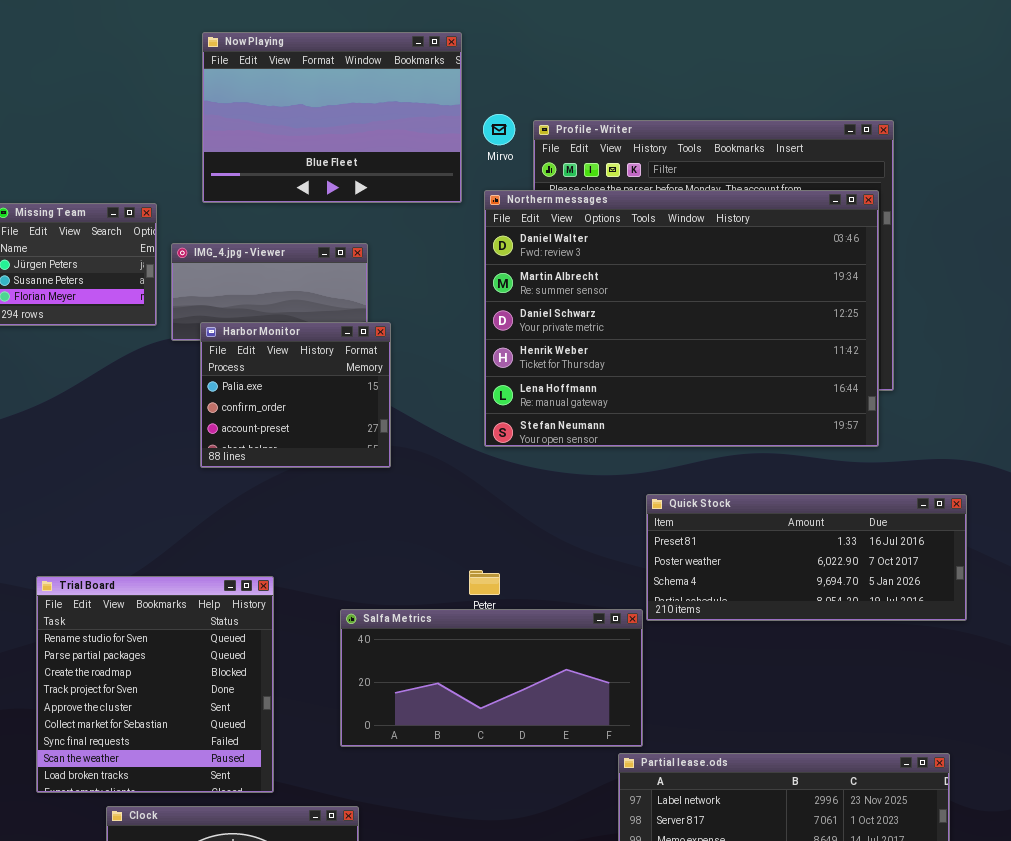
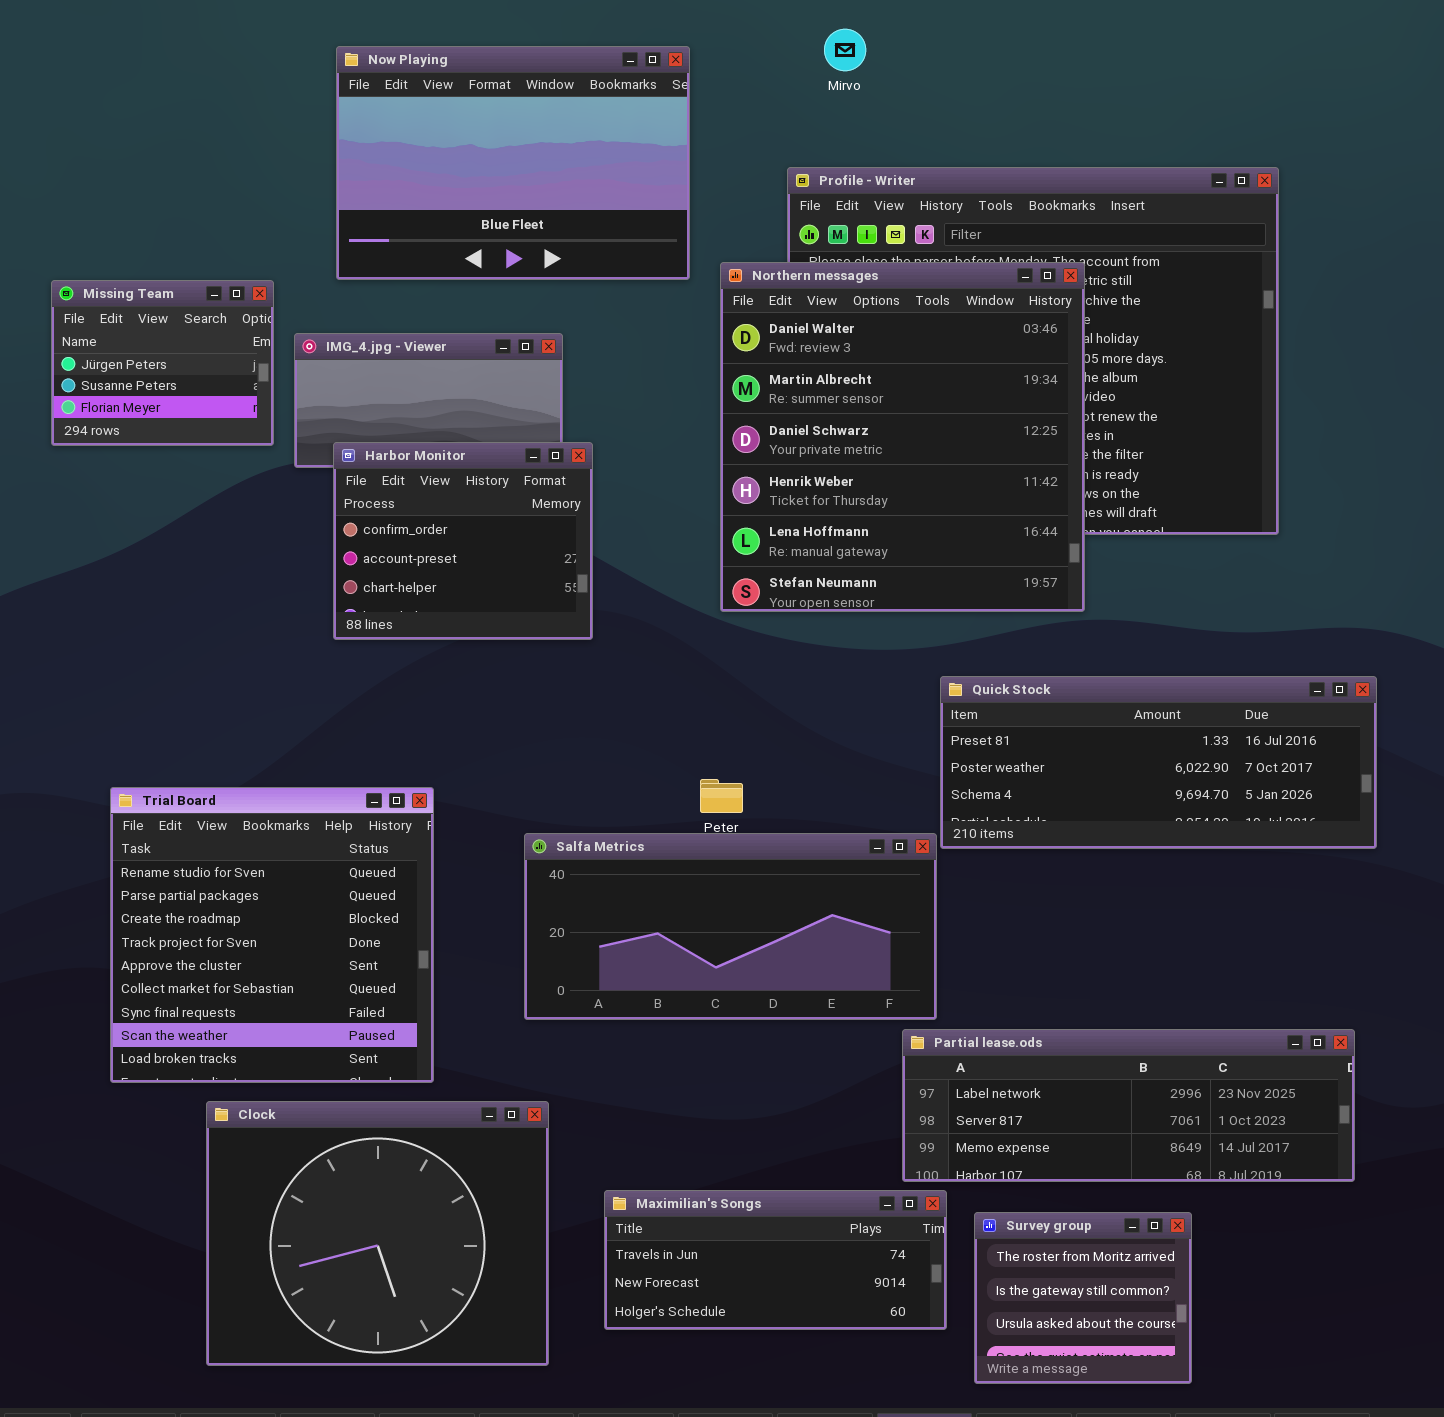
Mirvo: [483,114,515,145] -> [824,29,866,71], moved
Northern messages: [484,190,879,447] -> [720,262,1085,612], resized
Harbor Monitor: [200,322,391,468] -> [333,442,593,640], scrolled down 1 row

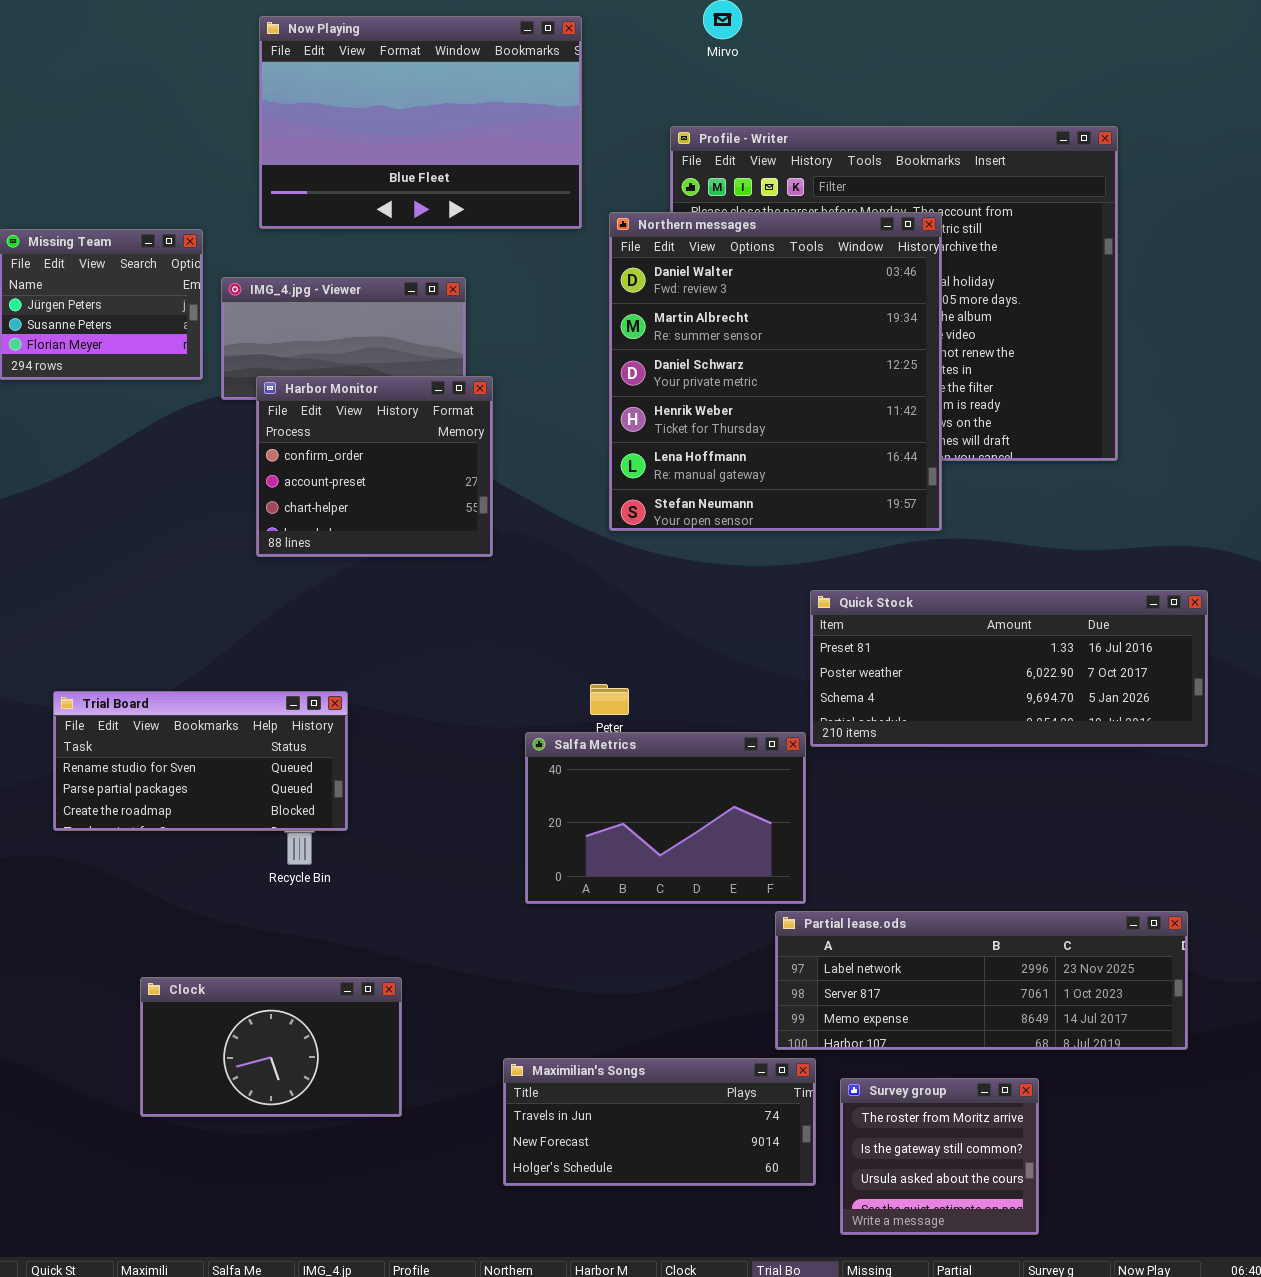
Trial Board: [110,787,434,1083] -> [53,691,348,831], resized
Salfa Metrics: [524,833,937,1020] -> [525,732,806,904], resized
Clock: [206,1101,549,1366] -> [140,977,402,1117], resized

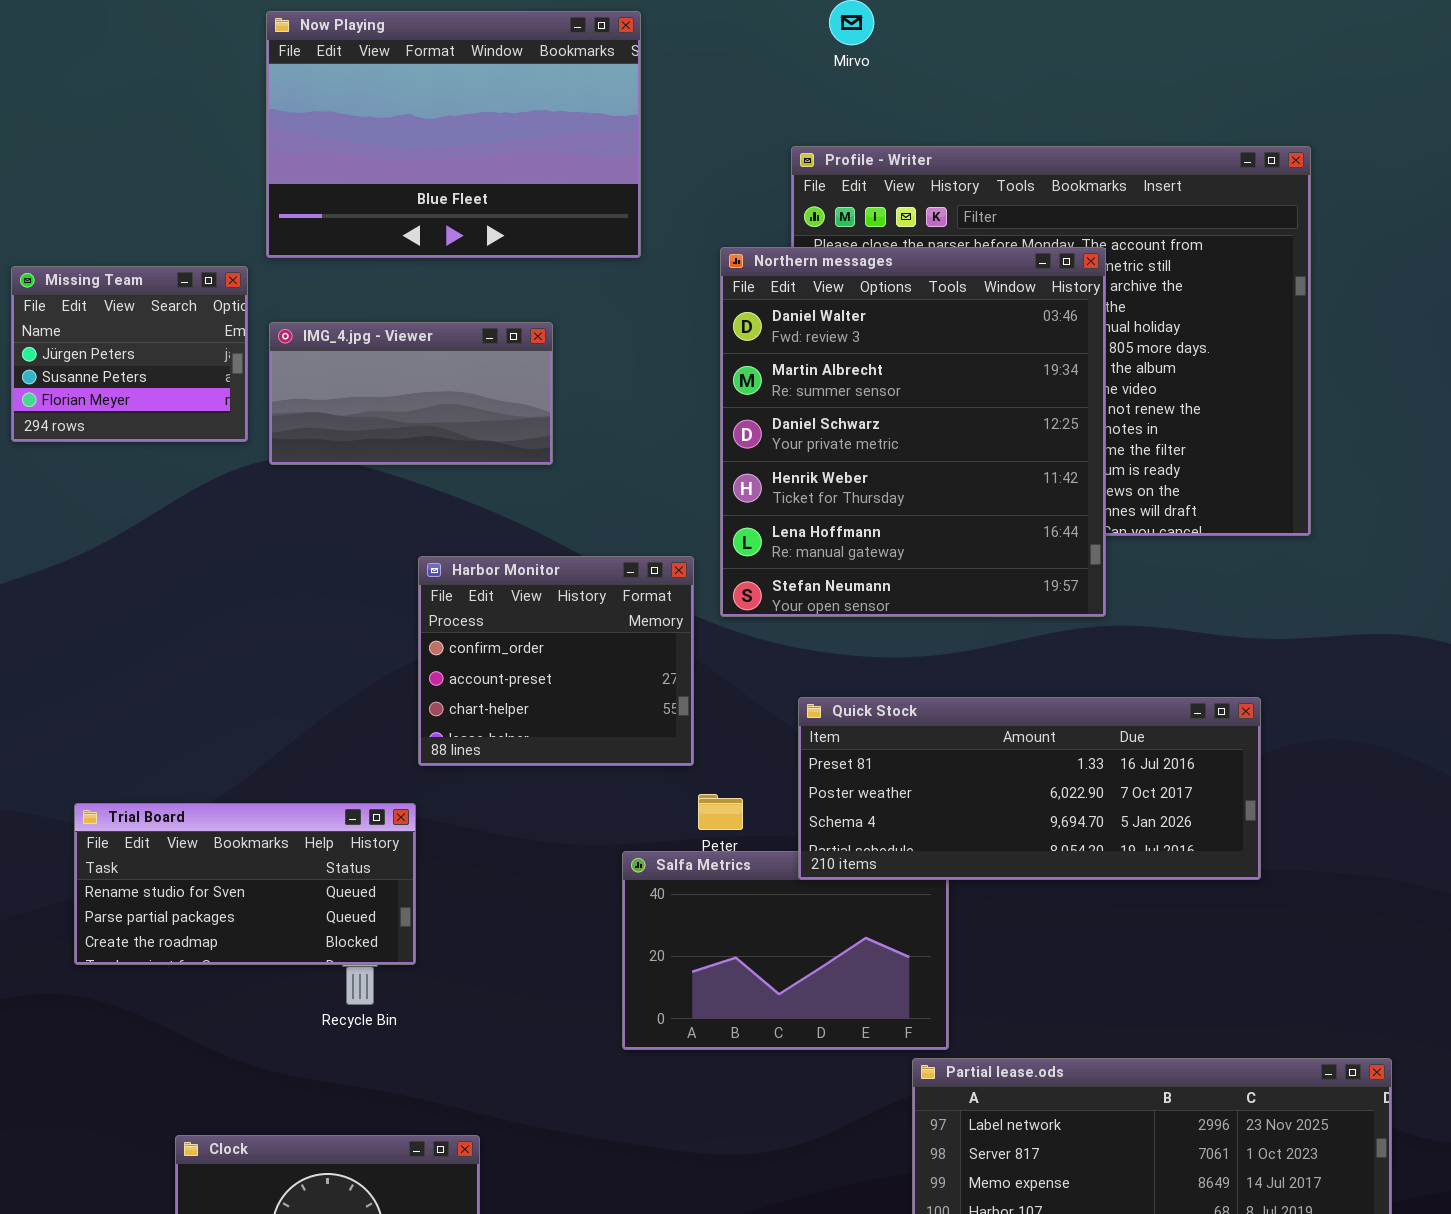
Now Playing: [259,16,582,229] -> [266,11,641,258], moved
Harbor Monitor: [256,376,493,557] -> [418,556,694,766], moved
Quick Stock: [810,590,1208,747] -> [798,697,1261,880], moved

